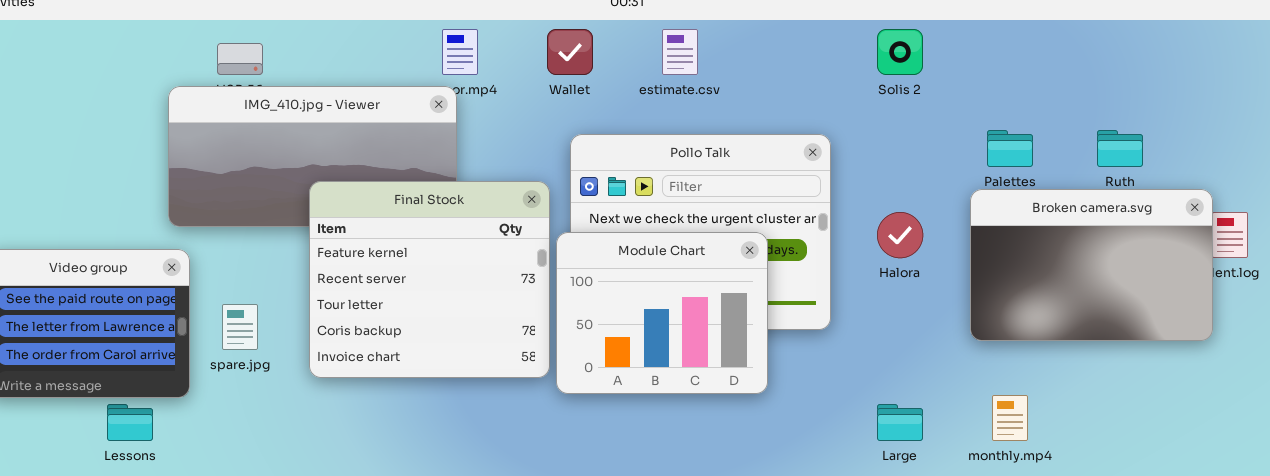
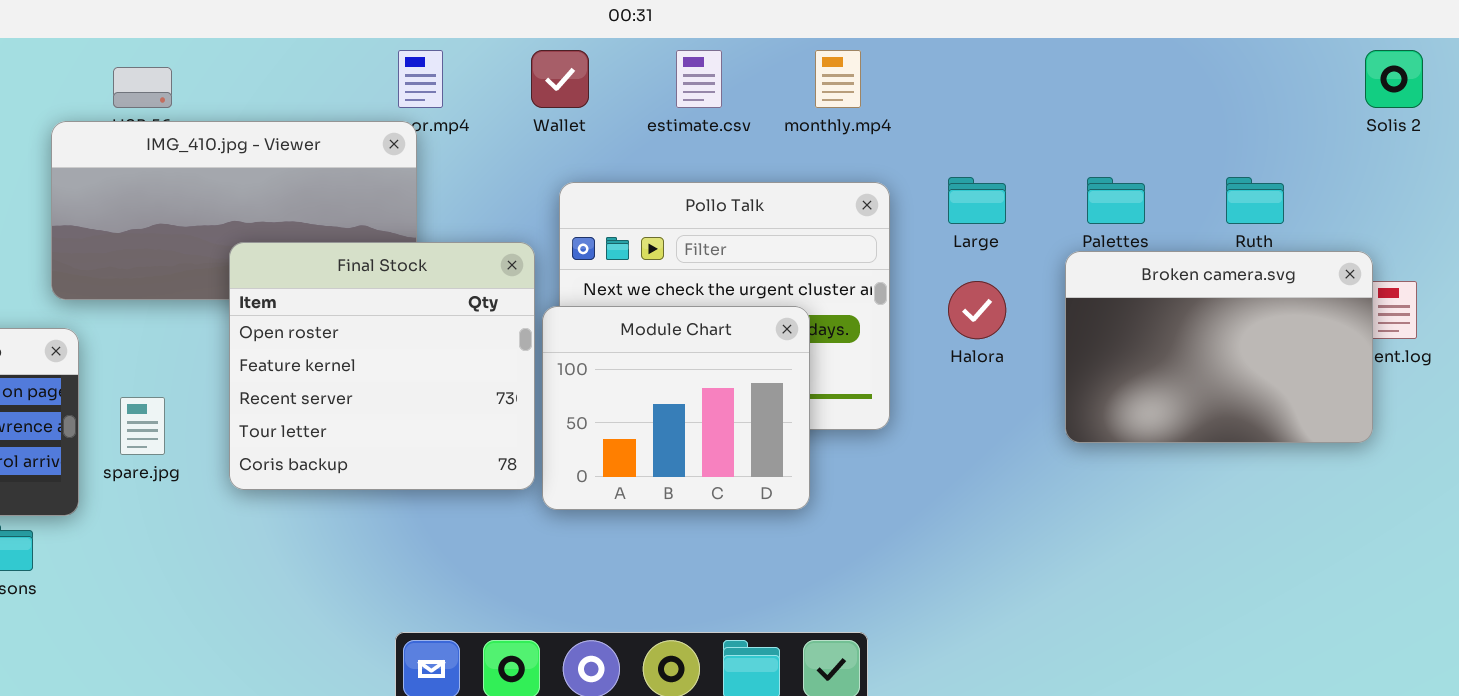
Solis 2: [877,29,923,75] -> [1365,50,1423,108], moved
Final Stock: [309,181,550,378] -> [229,242,535,490], scrolled up 1 row
monthly.mp4: [992,395,1028,441] -> [815,50,861,108], moved
Large: [877,404,923,441] -> [948,177,1006,224], moved

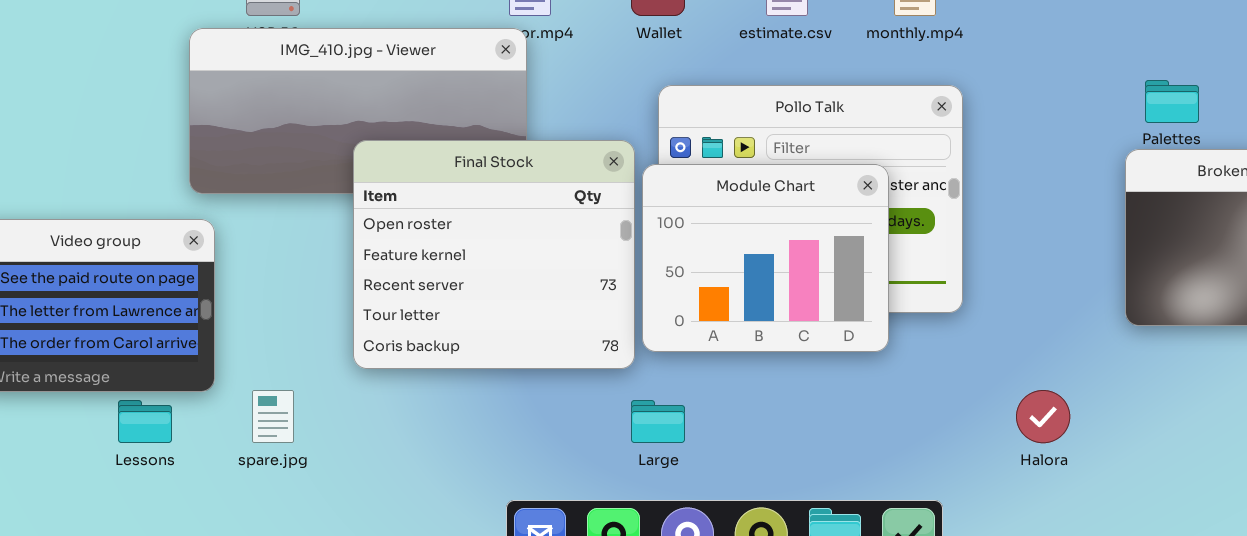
Large: [948,177,1006,224] -> [631,400,685,443], moved
Halora: [948,281,1006,339] -> [1016,390,1070,443], moved
Module Chart: [542,306,810,510] -> [642,164,889,352], moved
spare.jpg: [120,397,165,455] -> [252,390,294,443], moved

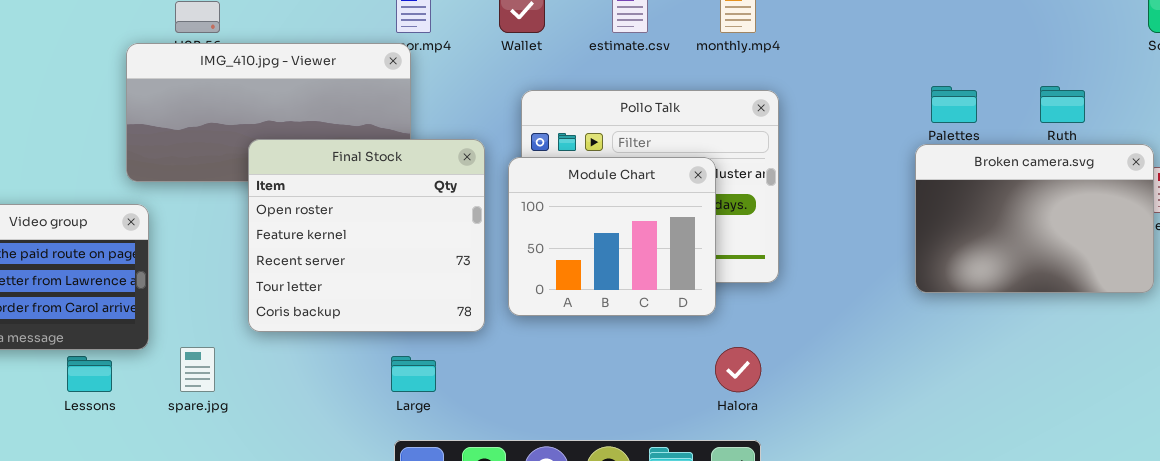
Final Stock: [353,140,635,369] -> [248,139,485,332], moved
Halora: [1016,390,1070,443] -> [715,347,761,392], moved
Large: [631,400,685,443] -> [391,356,436,392], moved

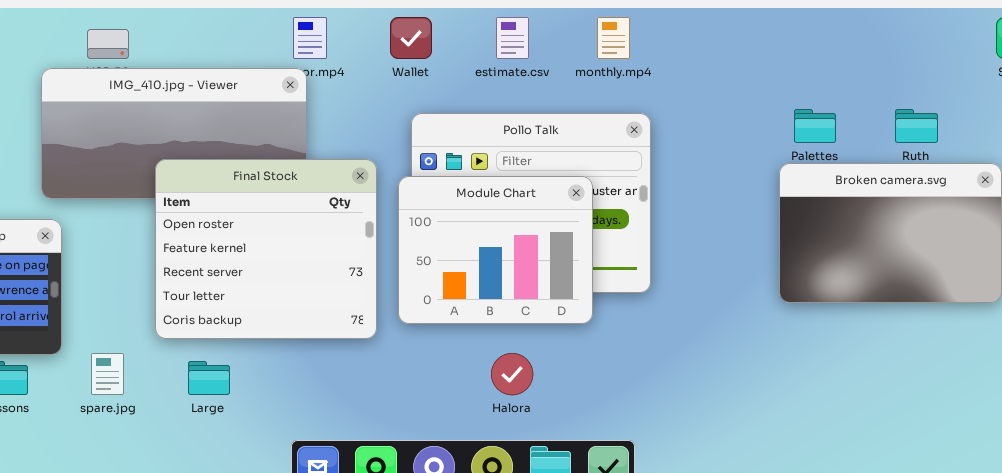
Halora: [715,347,761,392] -> [491,353,533,395], moved
Large: [391,356,436,392] -> [188,361,230,395], moved

